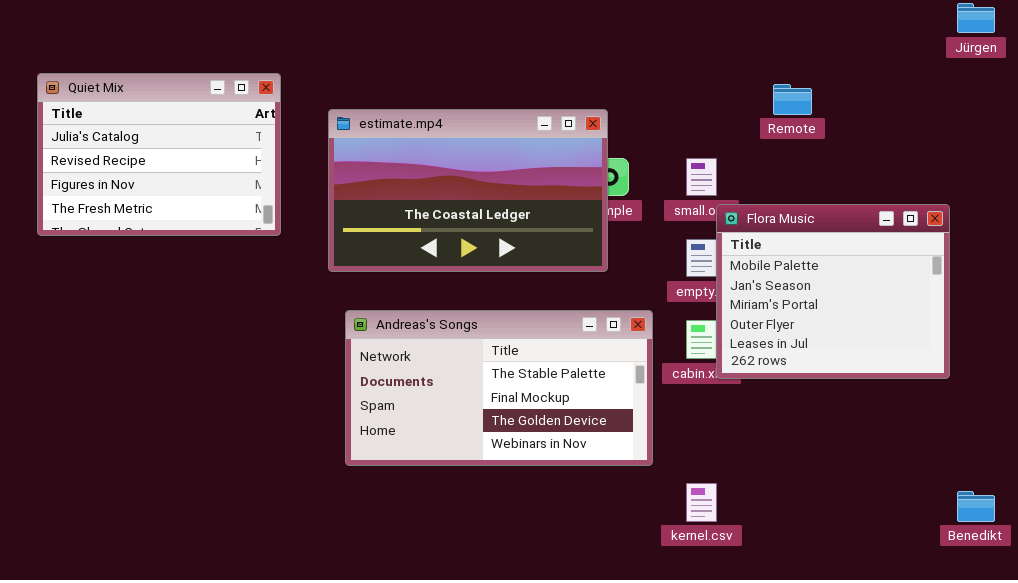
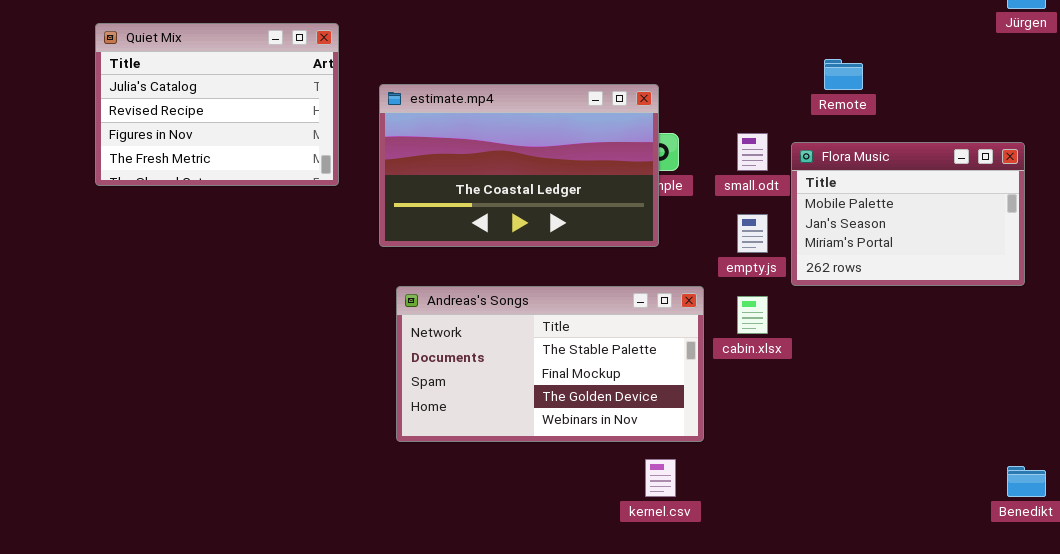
Quiet Mix: [37,73,281,236] -> [95,23,339,186], moved
Flora Music: [716,204,950,379] -> [791,142,1025,286], moved, resized
kernel.csv: [686,483,717,522] -> [645,459,676,497], moved

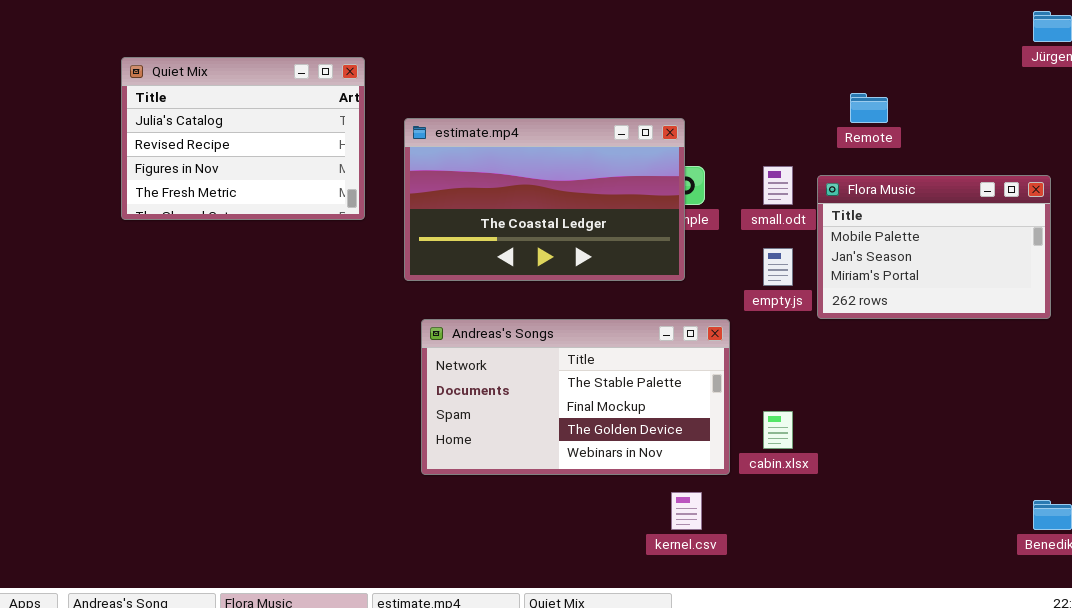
cabin.xlsx: [737,296,768,334] -> [763,411,793,449], moved

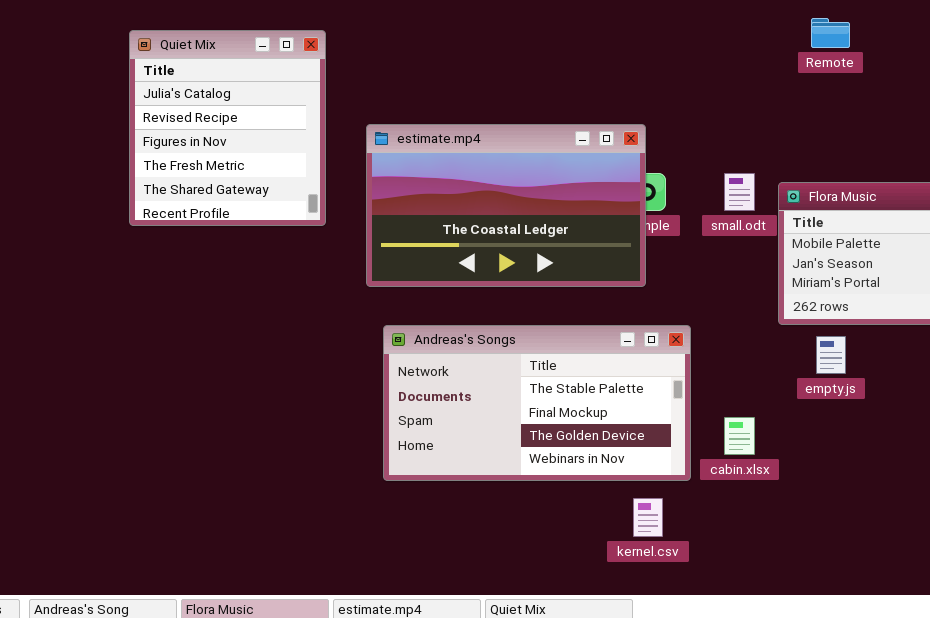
Quiet Mix: [121,57,365,220] -> [129,30,326,226], resized
Remote: [850,93,888,123] -> [811,18,850,48], moved
empty.js: [763,248,793,286] -> [816,336,846,374], moved

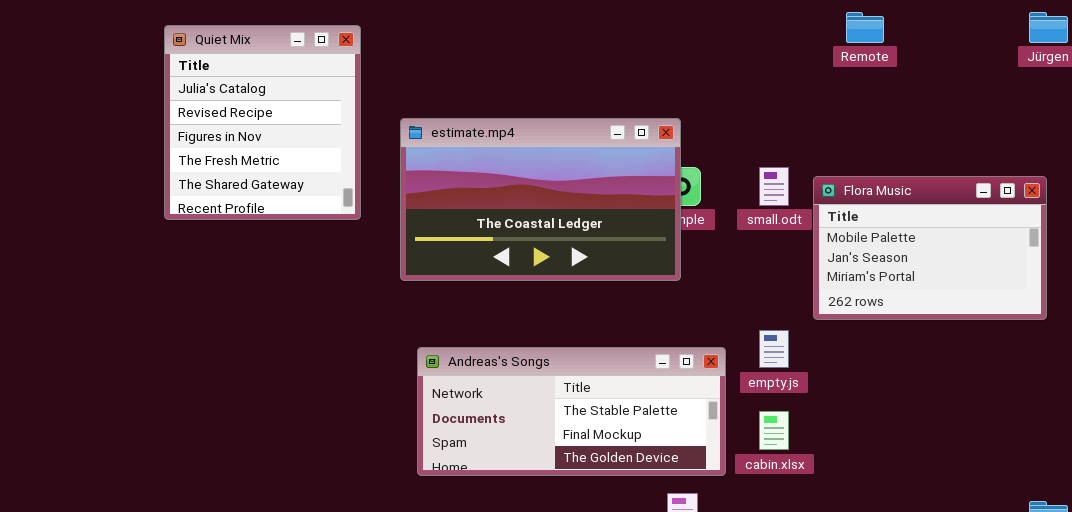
Andreas's Songs: [383,325,691,481] -> [417,347,726,476], resized
empty.js: [816,336,846,374] -> [759,330,789,368], moved

